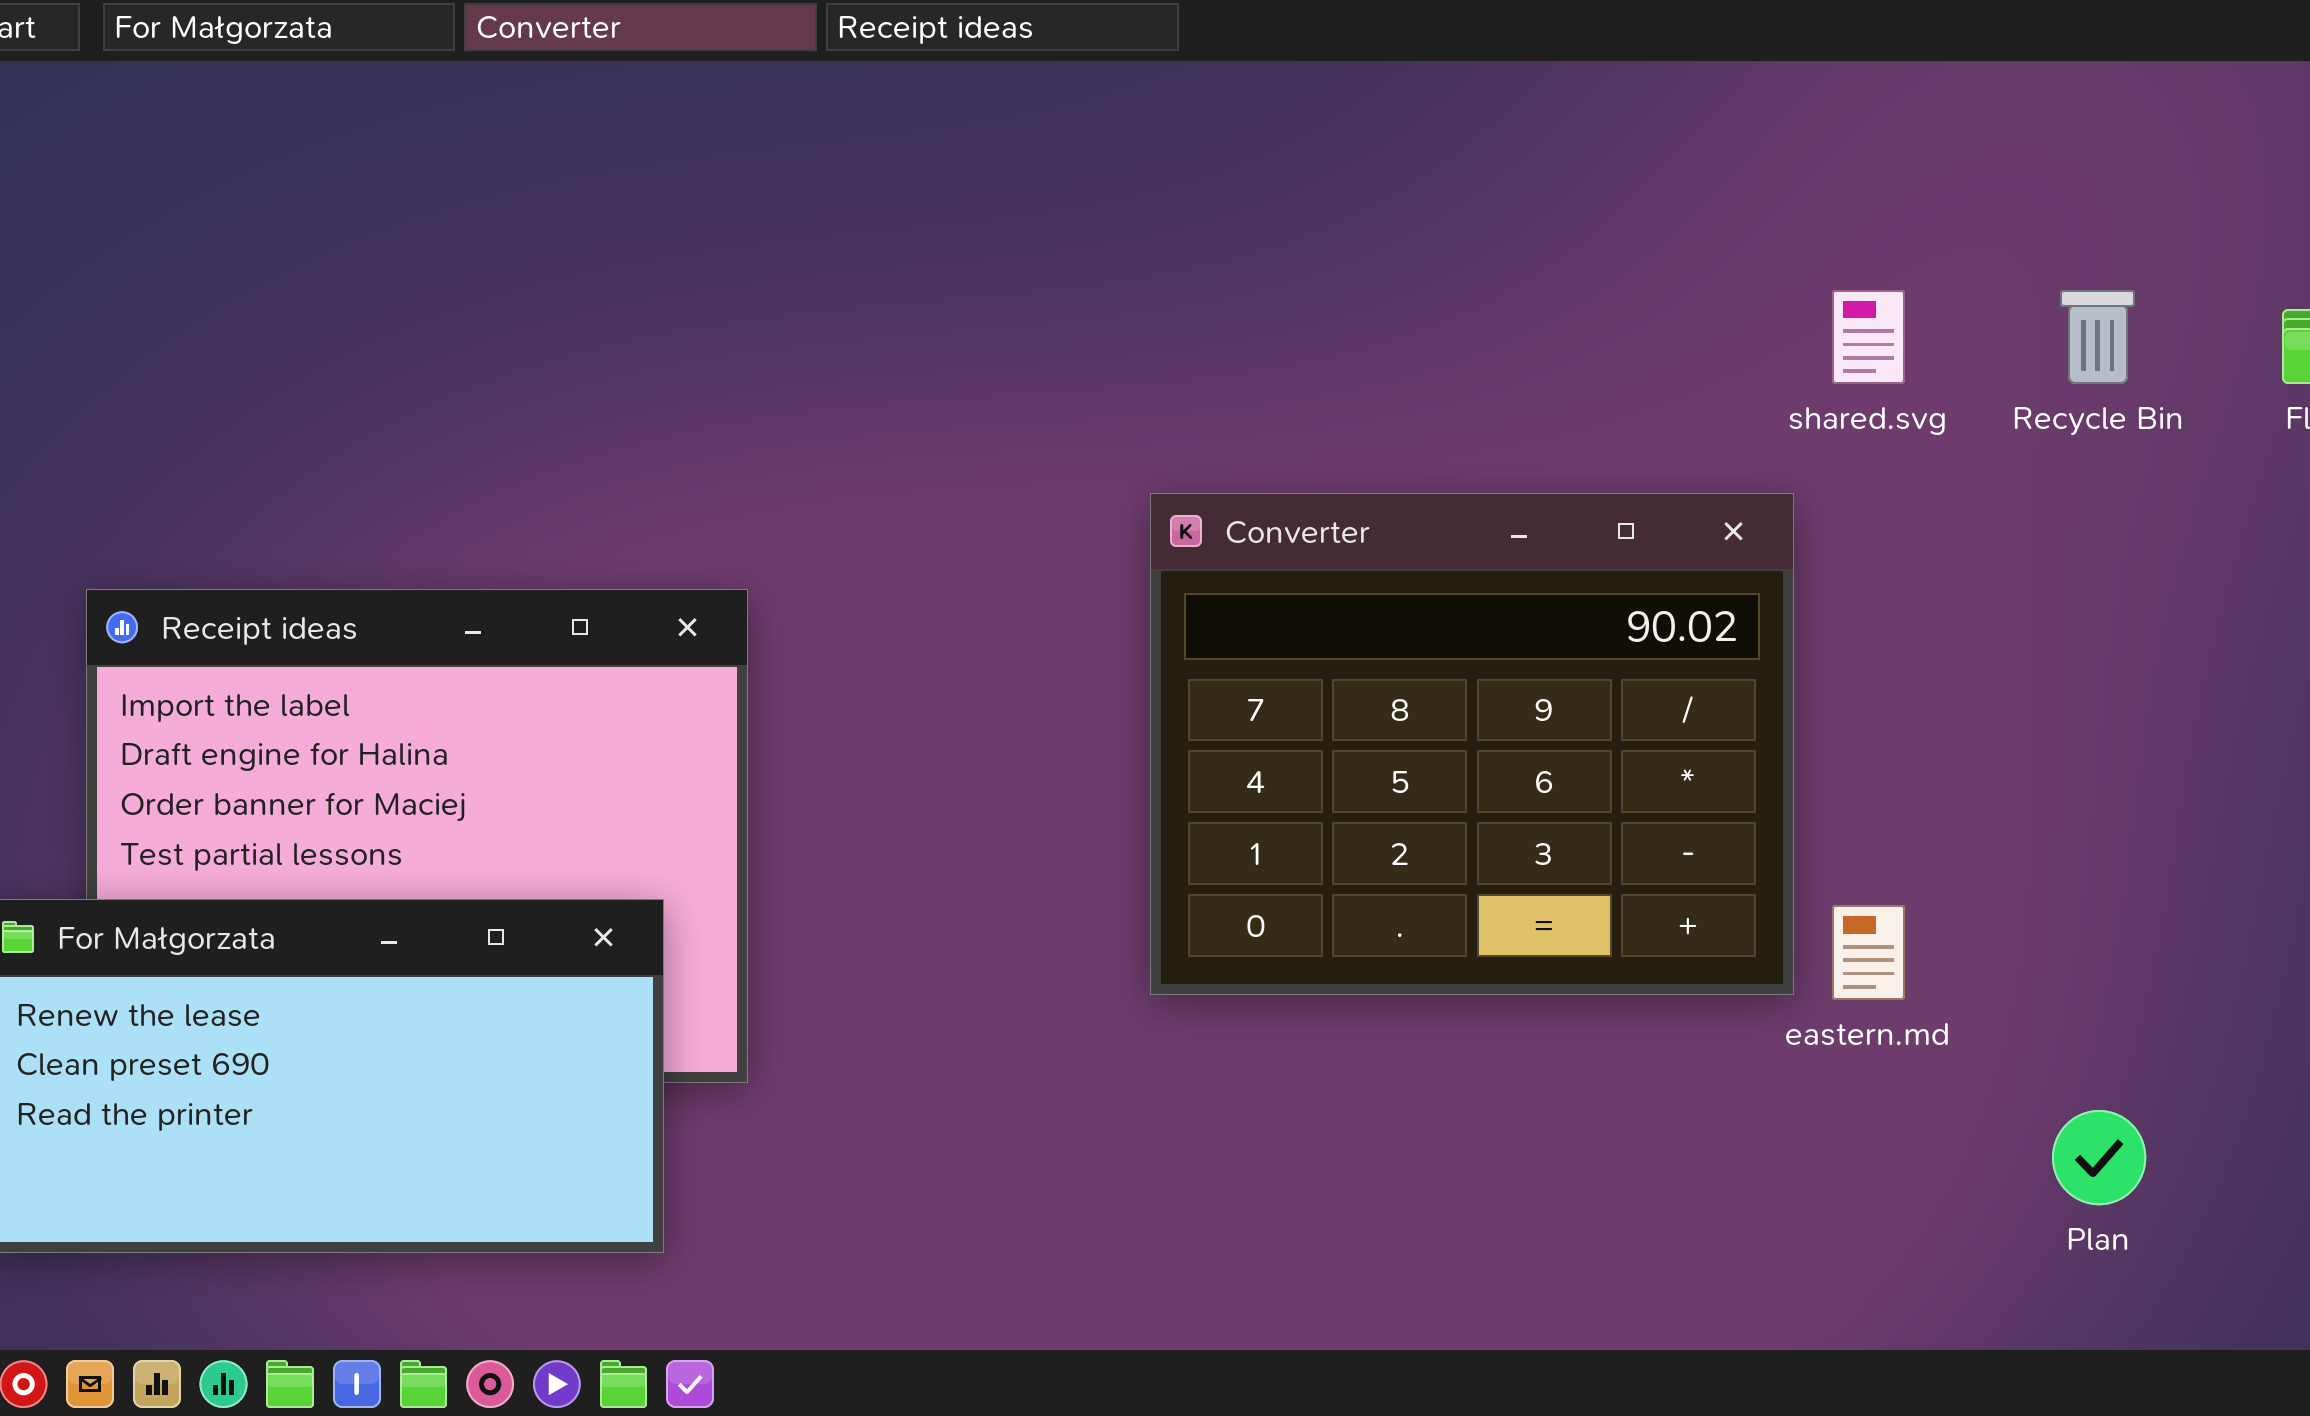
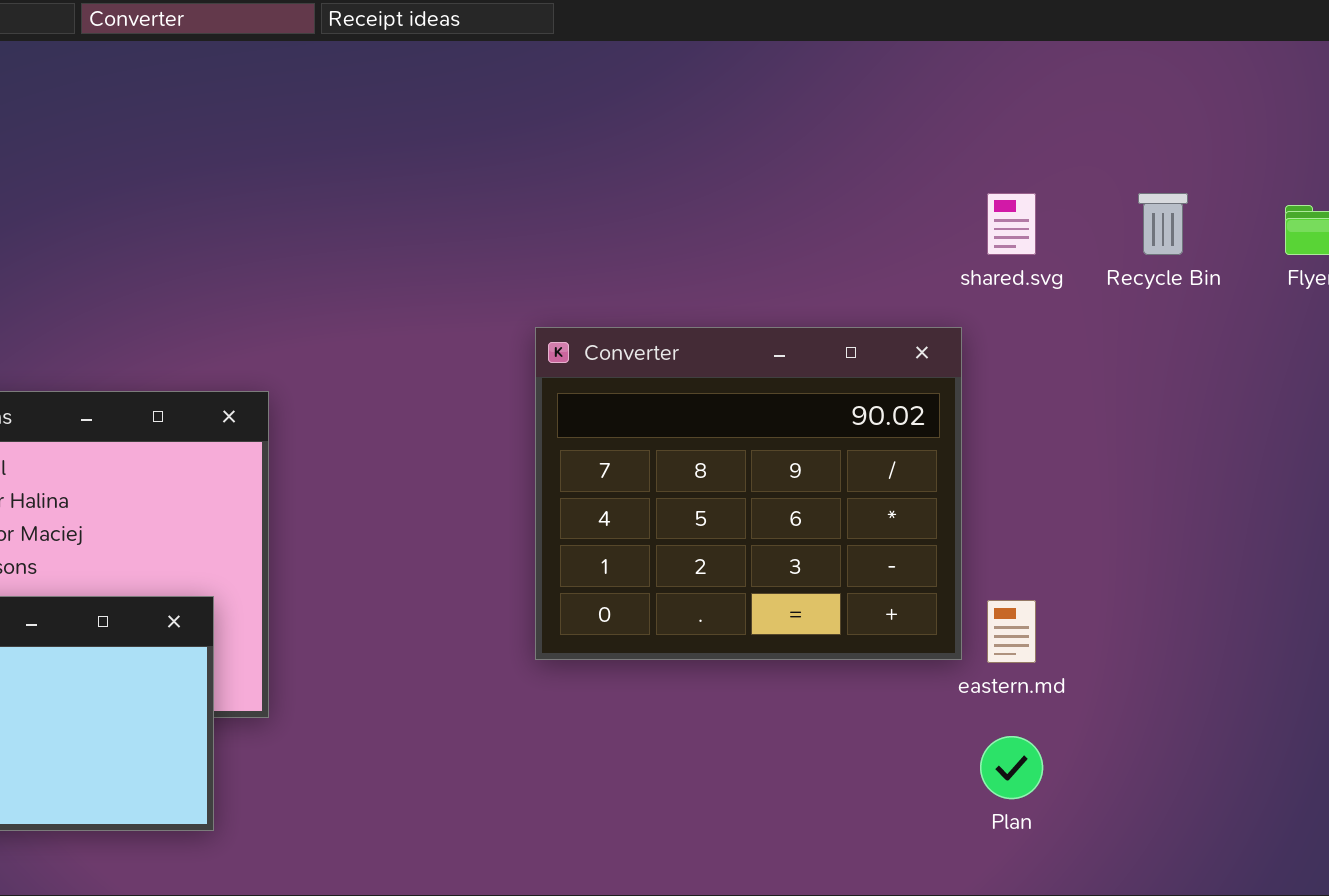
Plan: [2052,1110,2146,1205] -> [980,736,1043,799], moved

